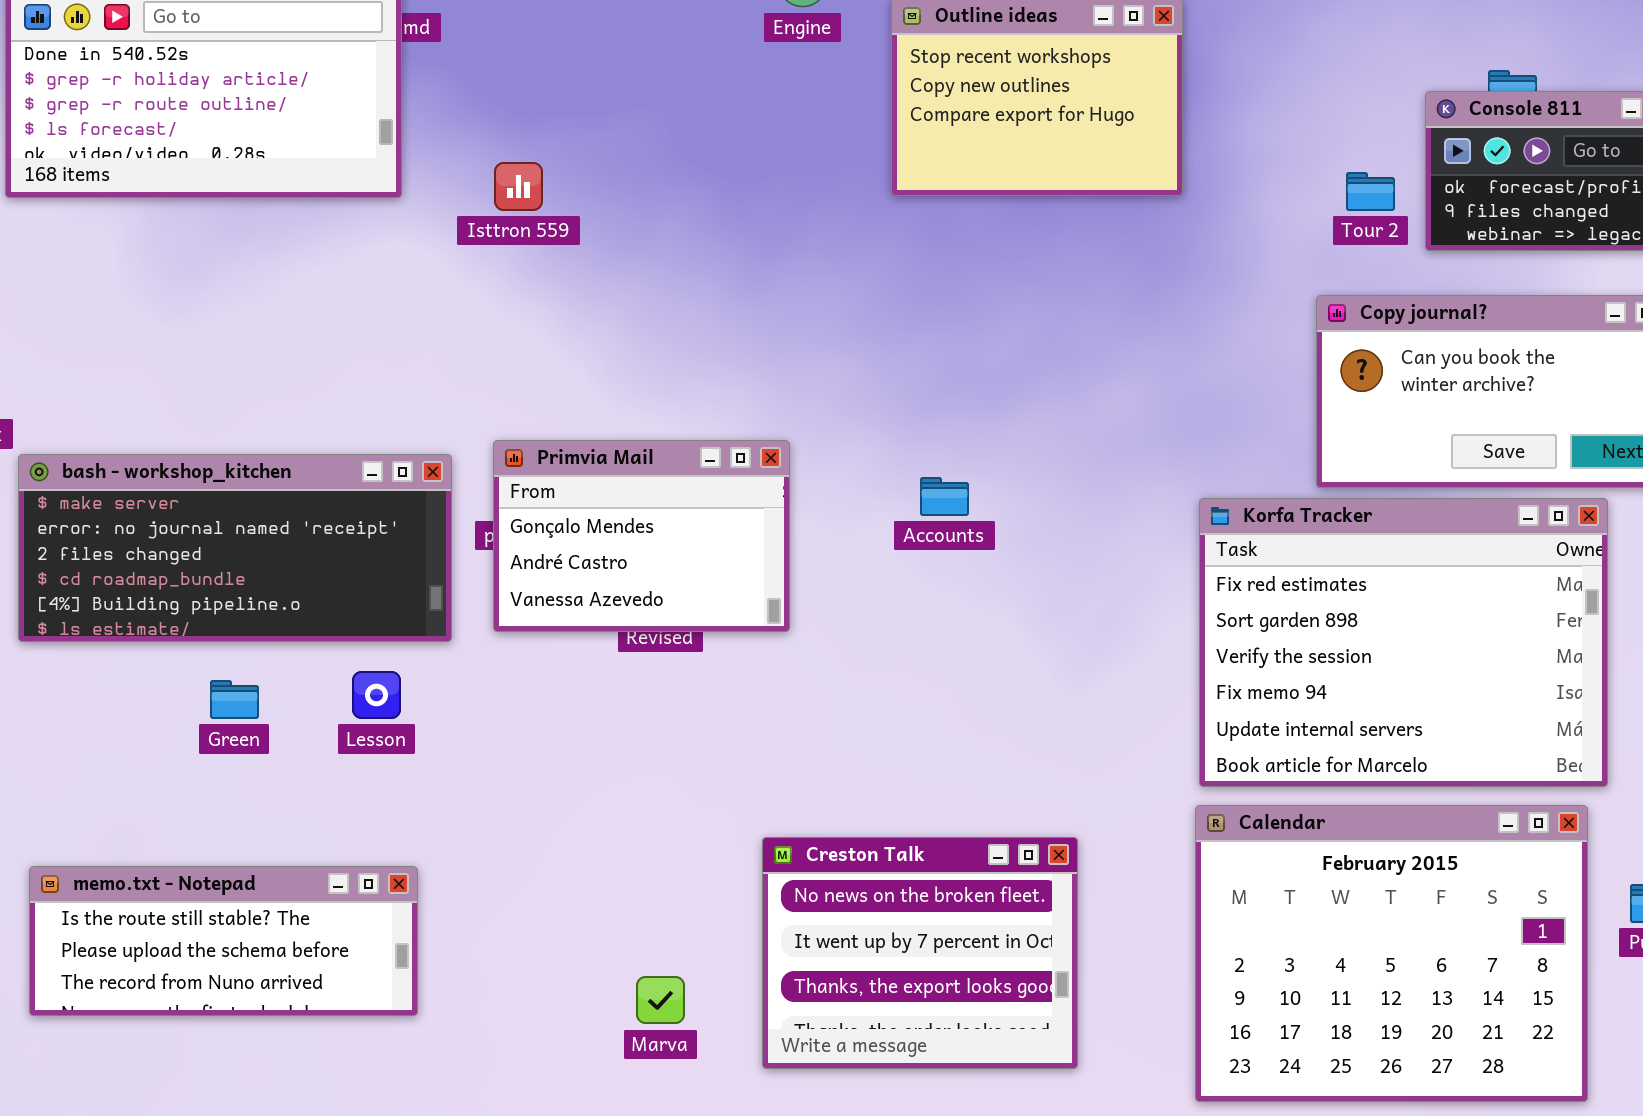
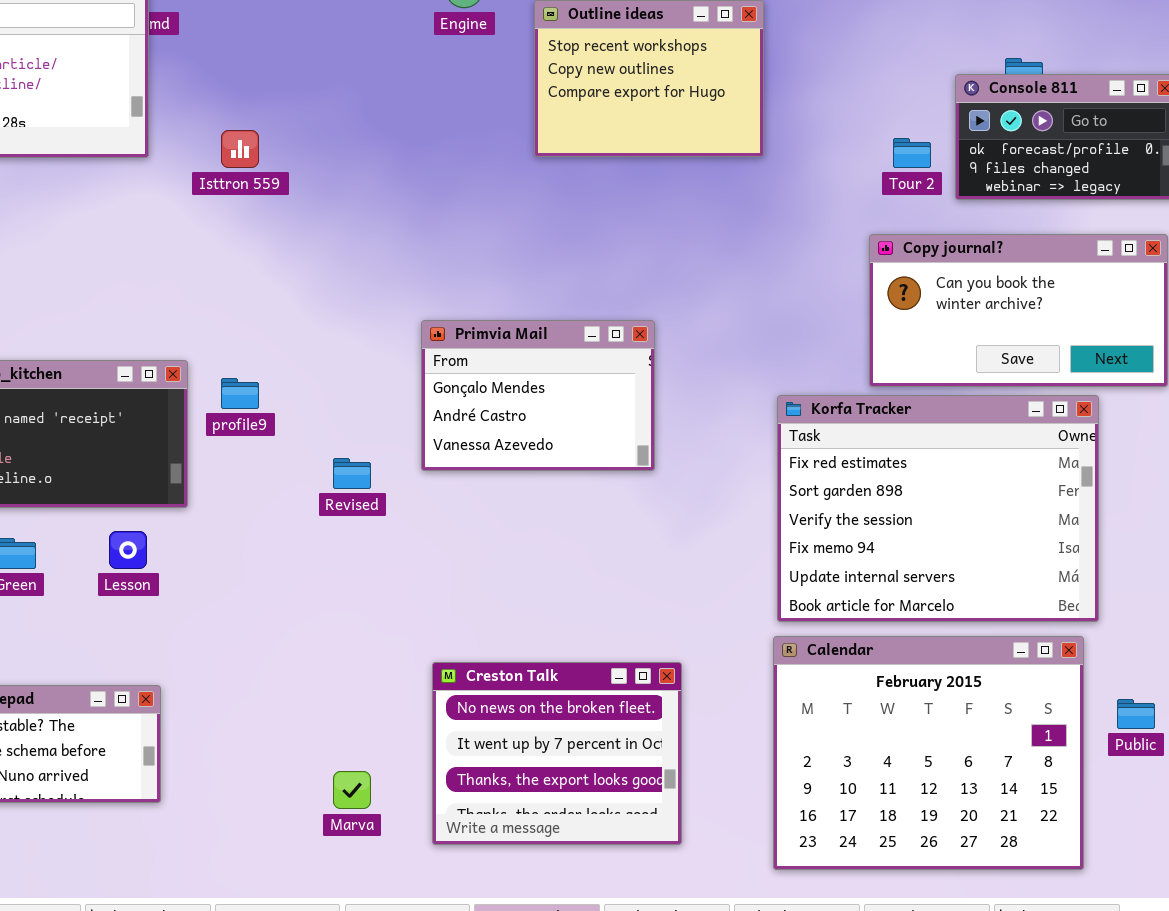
Primvia Mail: [493,440,790,632] -> [421,320,655,471], moved

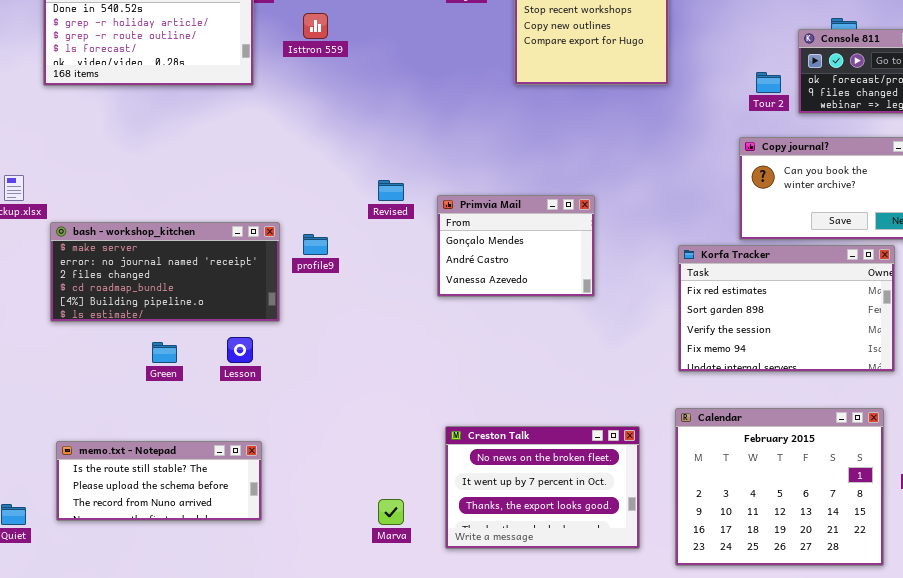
Isttron 559: [221,130,259,168] -> [303,13,328,39], moved
Korfa Tracker: [777,395,1099,622] -> [678,245,895,372], resized
Revised: [333,458,371,489] -> [378,180,404,201], moved
Creston Talk: [432,662,682,845] -> [445,426,640,549], resized

